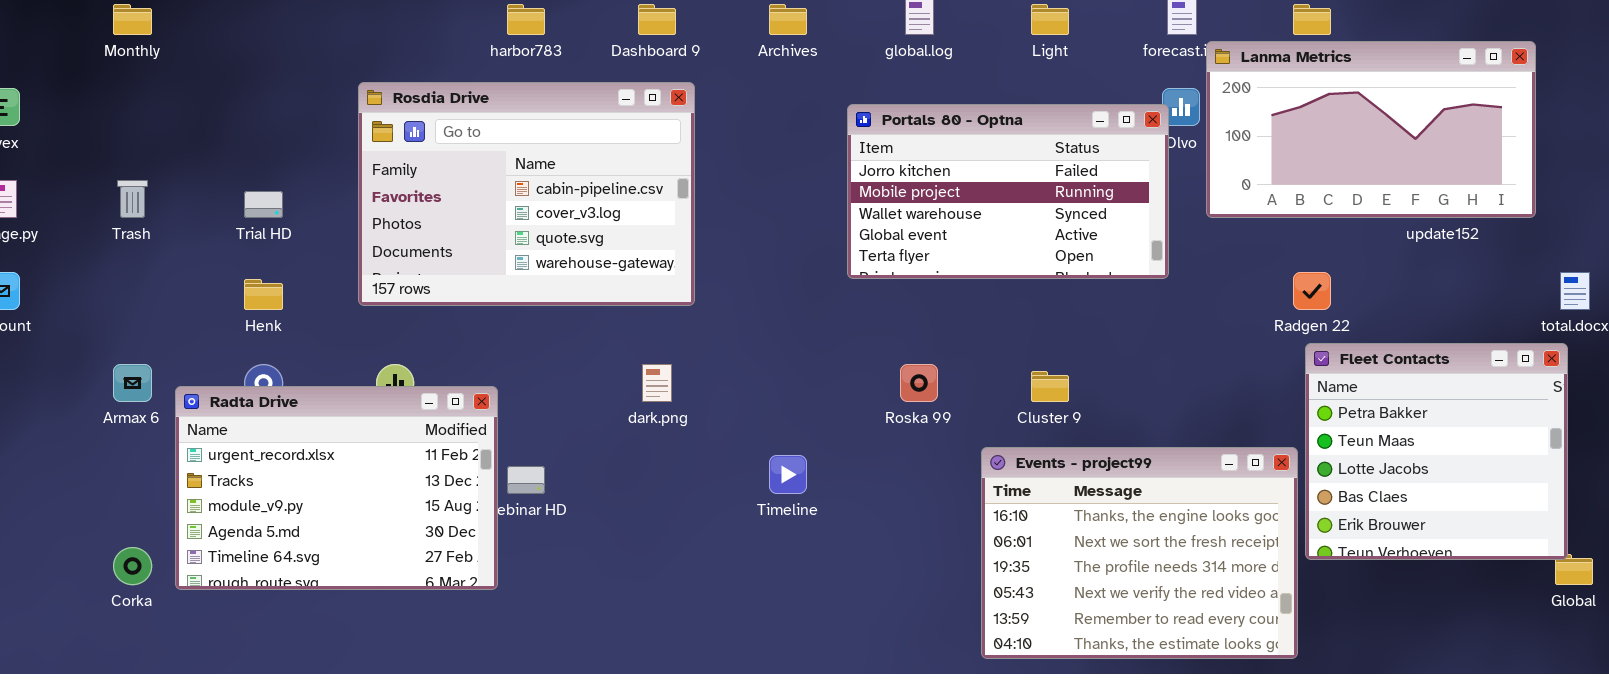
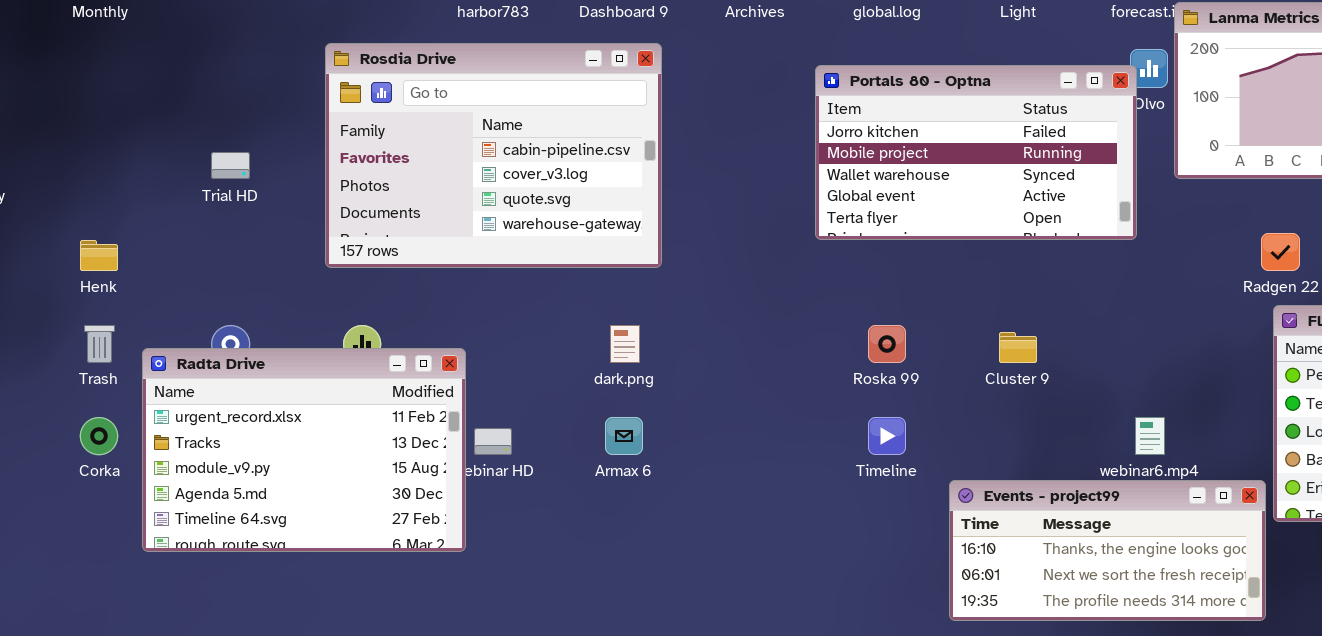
Trash: [117,180,148,218] -> [84,325,115,363], moved
Henk: [244,279,283,310] -> [80,240,118,271], moved
Armax 6: [113,364,152,402] -> [605,417,643,455], moved
Events - project99: [981,447,1298,659] -> [949,480,1266,621], resized
Timeline: [769,455,807,494] -> [868,417,906,455], moved
Corka: [113,547,152,585] -> [80,417,118,455], moved

